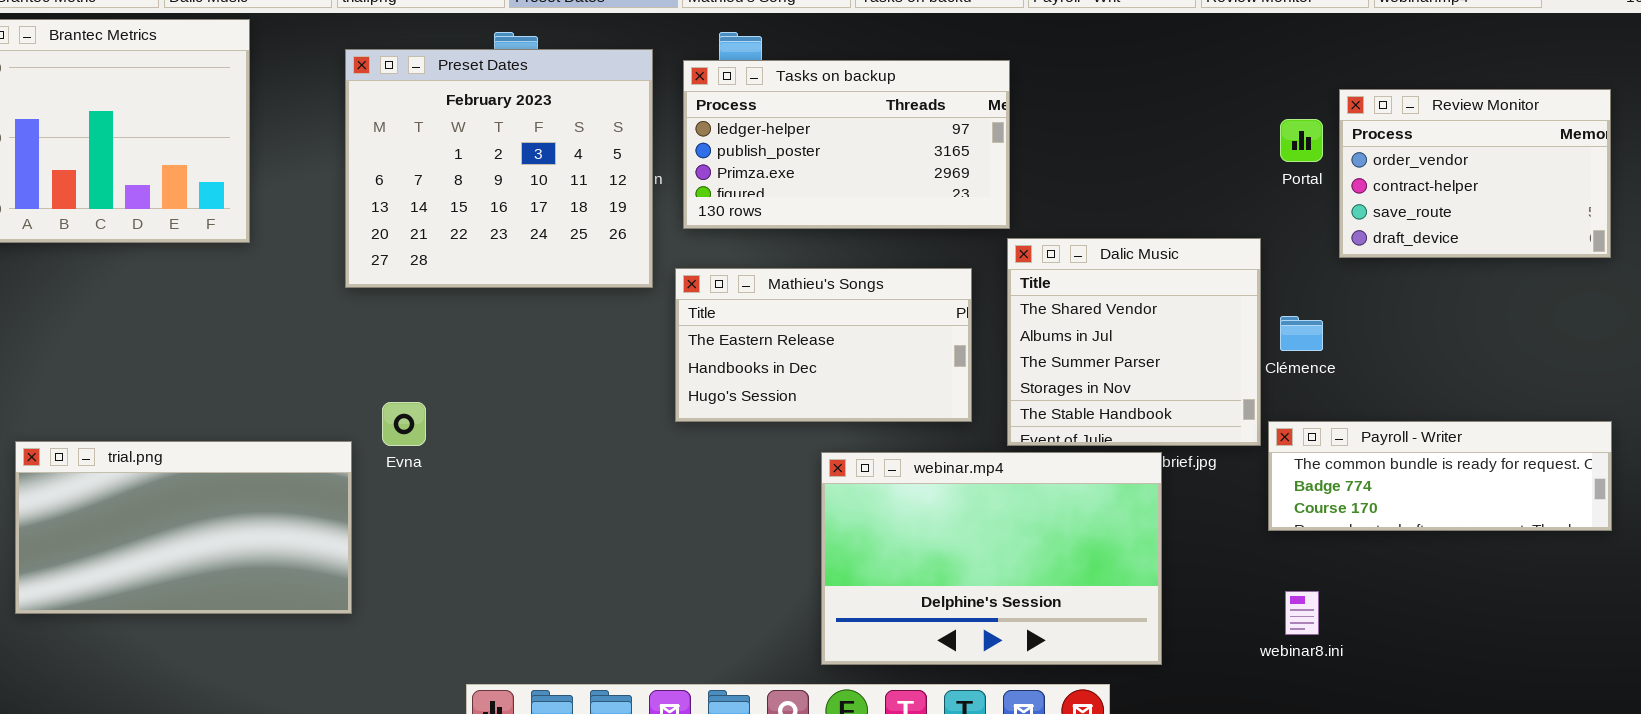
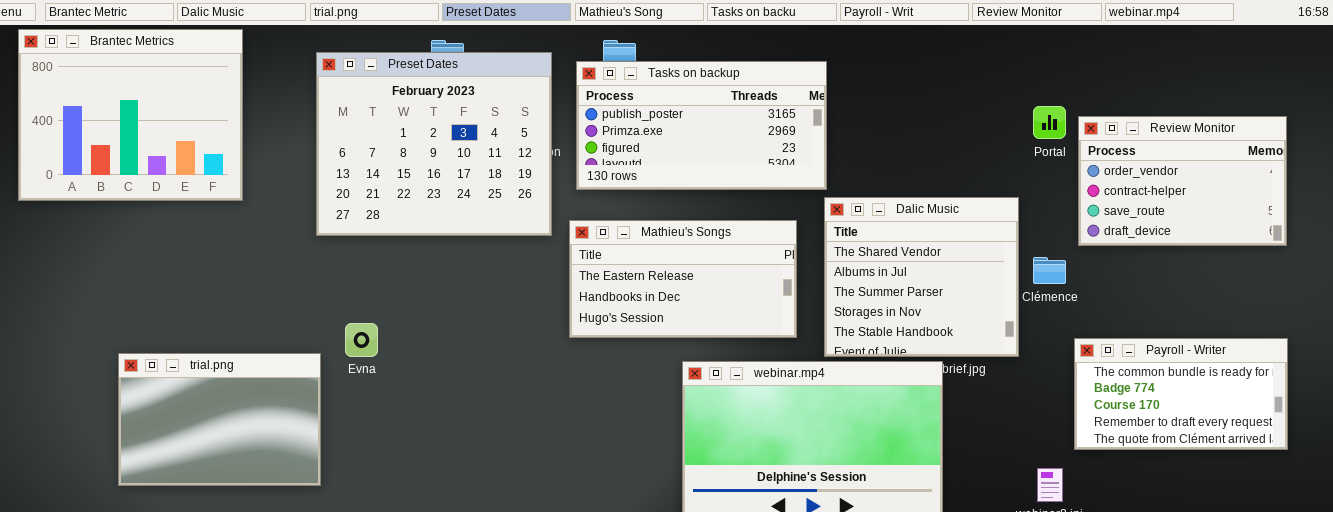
Tasks on backup: [683,60,1010,229] -> [576,61,827,190], scrolled down 1 row
Review Monitor: [1339,89,1611,258] -> [1078,116,1287,246], moved
Payroll - Writer: [1268,421,1612,531] -> [1074,338,1288,450], resized
trial.png: [15,441,352,614] -> [118,353,321,486], resized

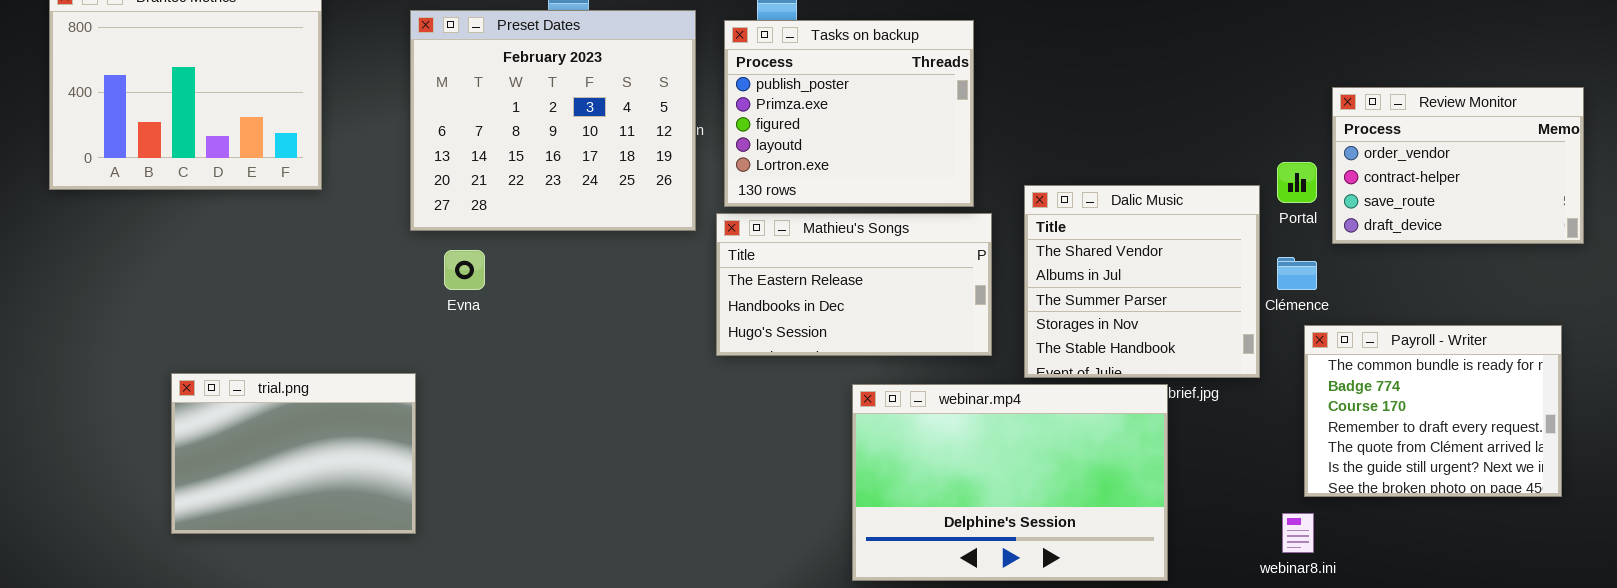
Tasks on backup: [576,61,827,190] -> [724,20,974,207], resized
Portal: [1033,106,1066,139] -> [1277,162,1317,203], moved
Evna: [345,323,378,357] -> [444,250,485,290], moved
Payroll - Writer: [1074,338,1288,450] -> [1304,325,1562,497], moved, resized

